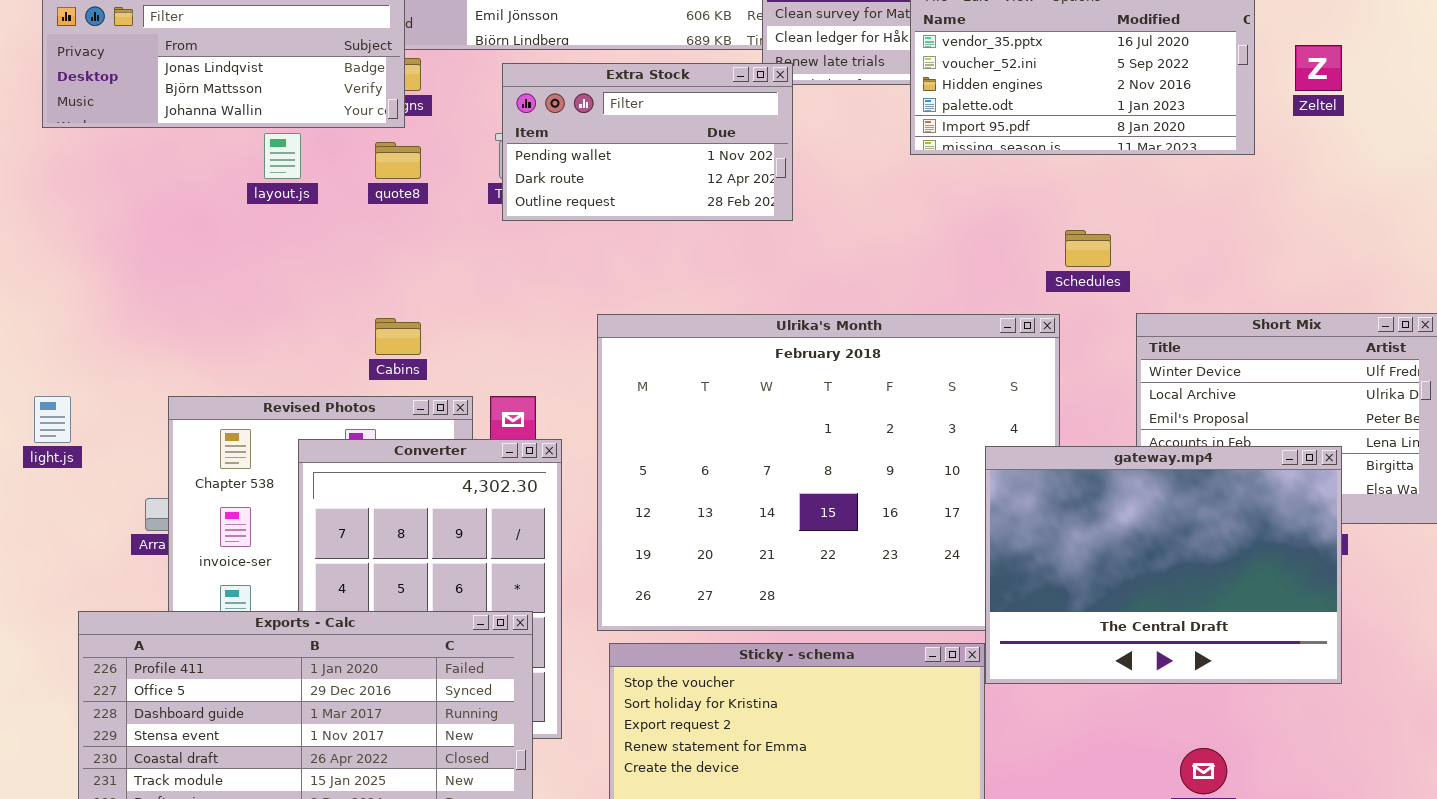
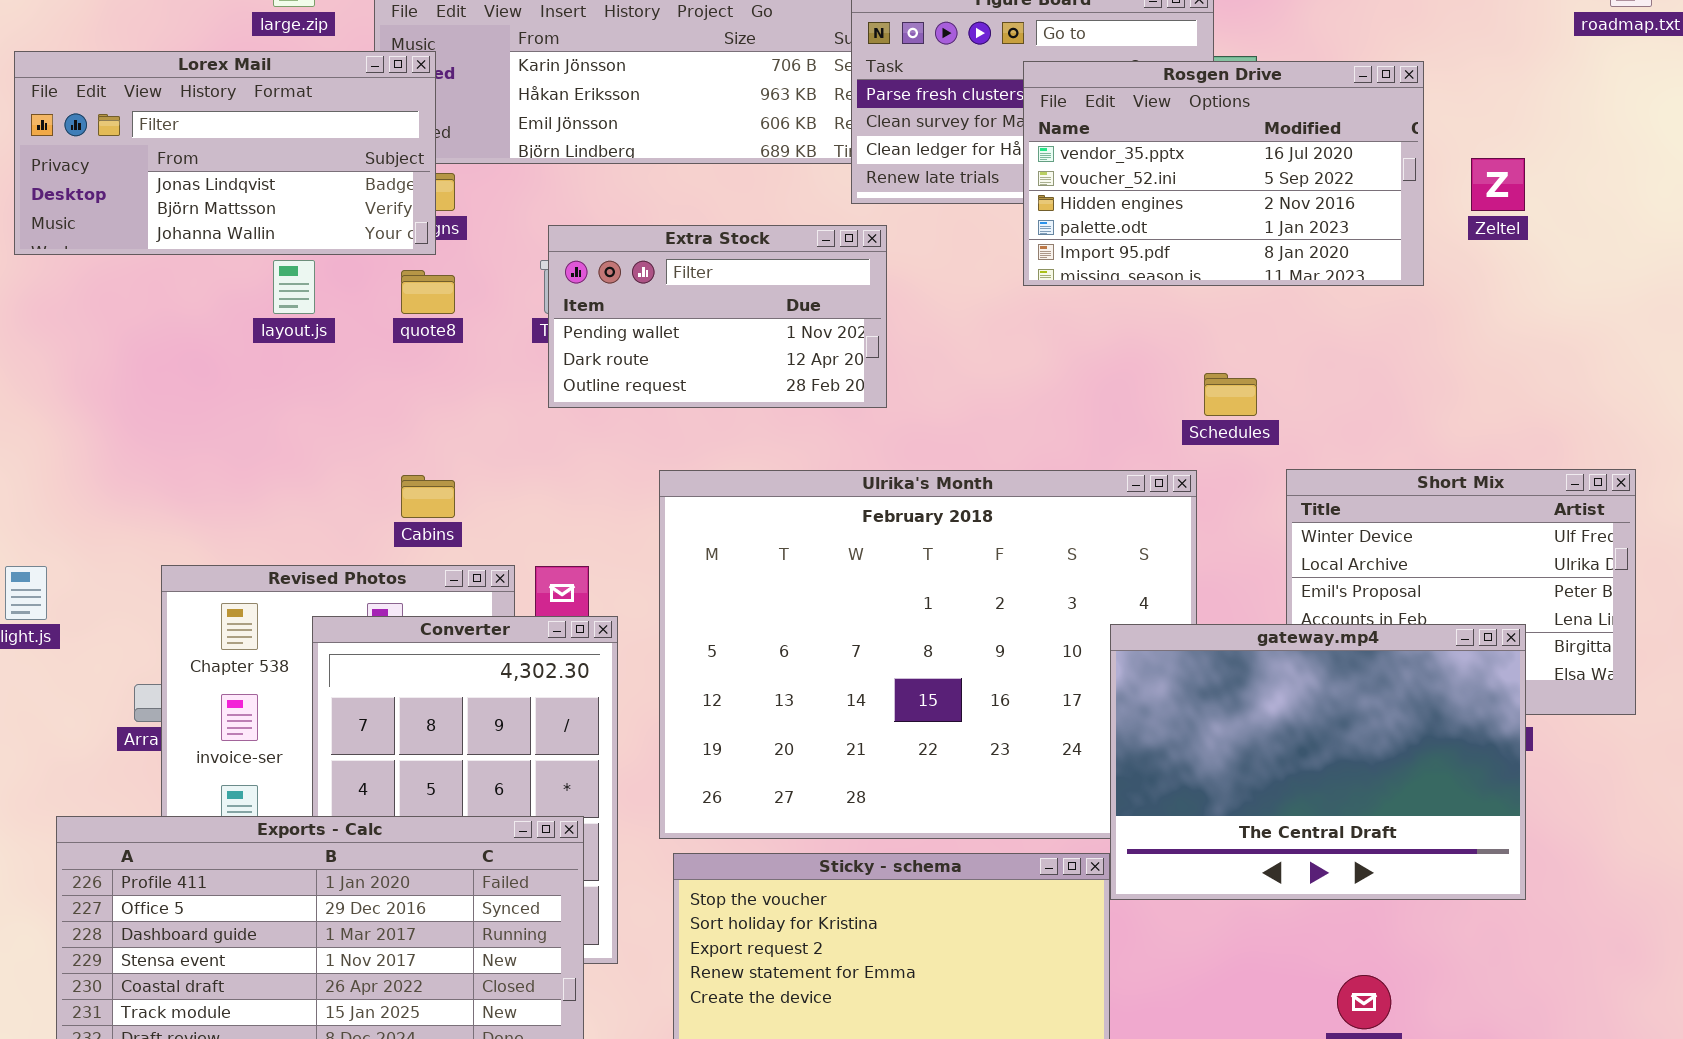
Extra Stock: [502,63,793,221] -> [548,225,887,408], moved

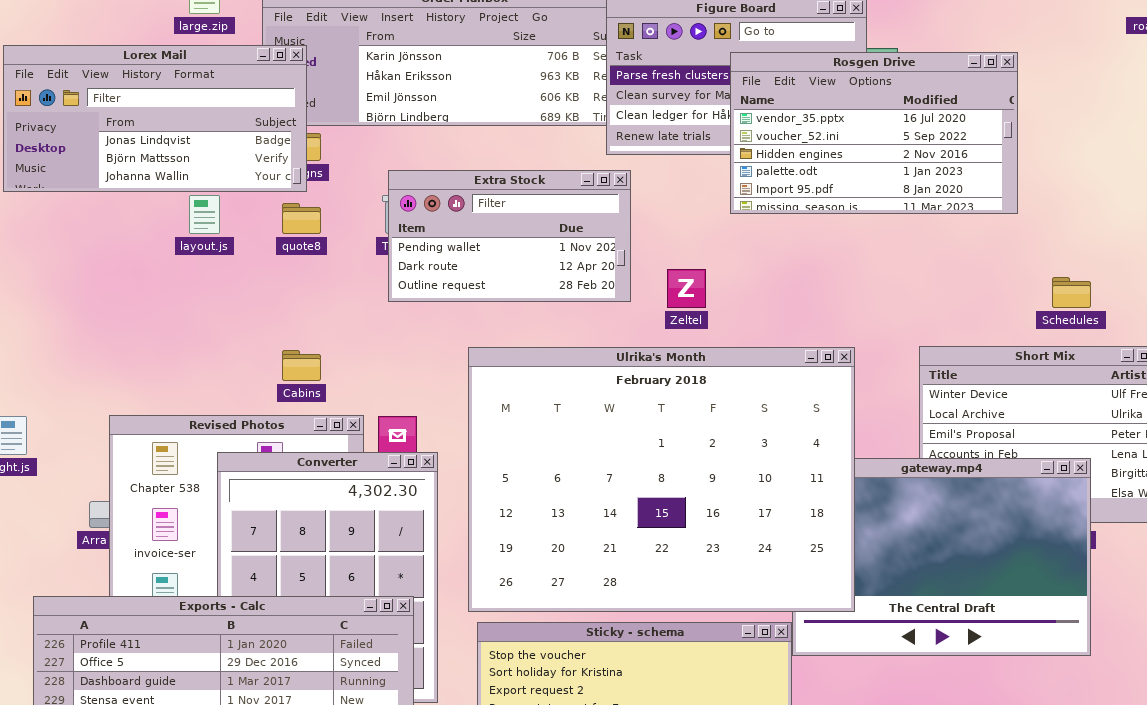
Zeltel: [1471,158,1525,211] -> [667,269,706,308], moved
Schedules: [1204,373,1257,416] -> [1052,277,1091,308], moved
Ulrika's Month: [659,470,1197,839] -> [468,347,855,612], raised

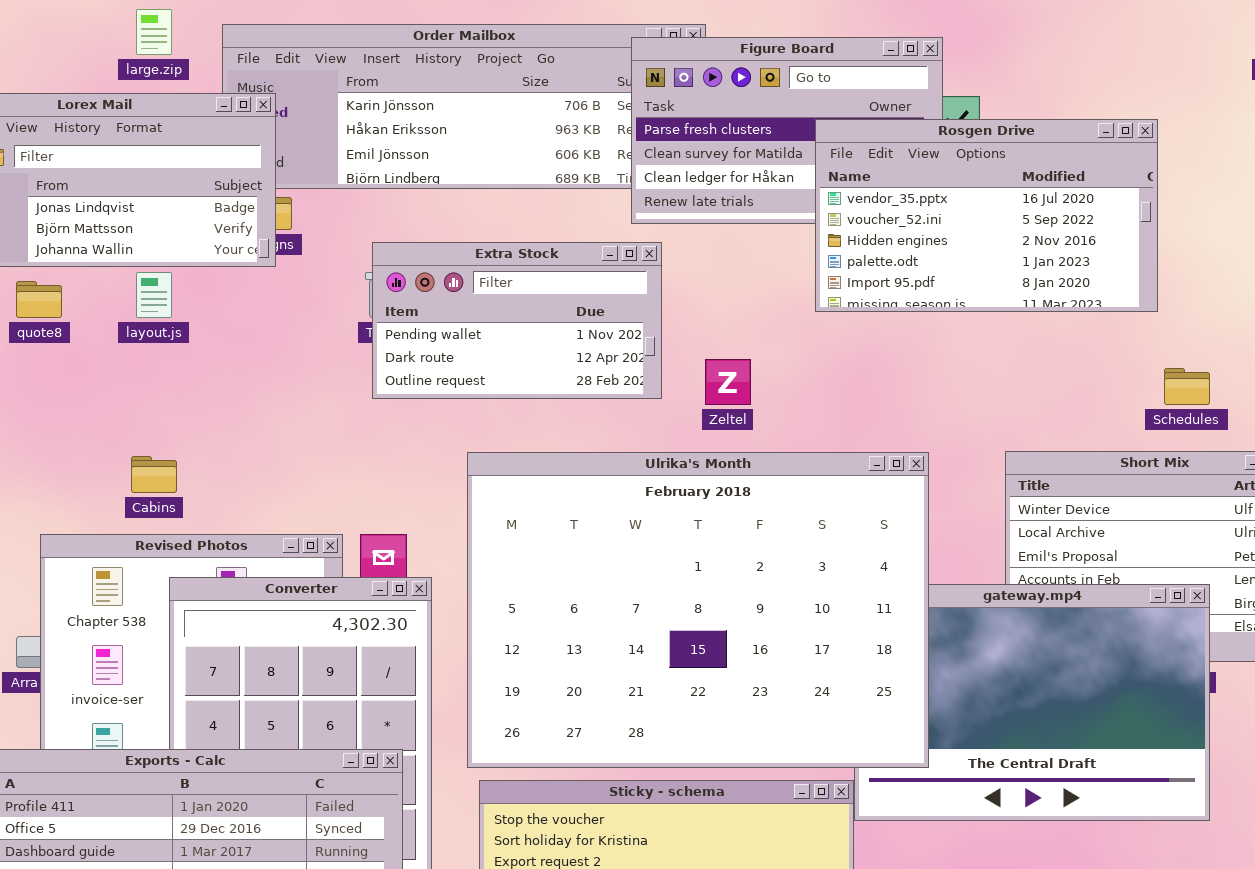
Rosgen Drive: [730,52,1018,214] -> [815,119,1158,312], moved
quote8: [282,203,321,234] -> [16,281,62,318], moved
Cabins: [282,350,321,381] -> [131,456,177,493], moved

